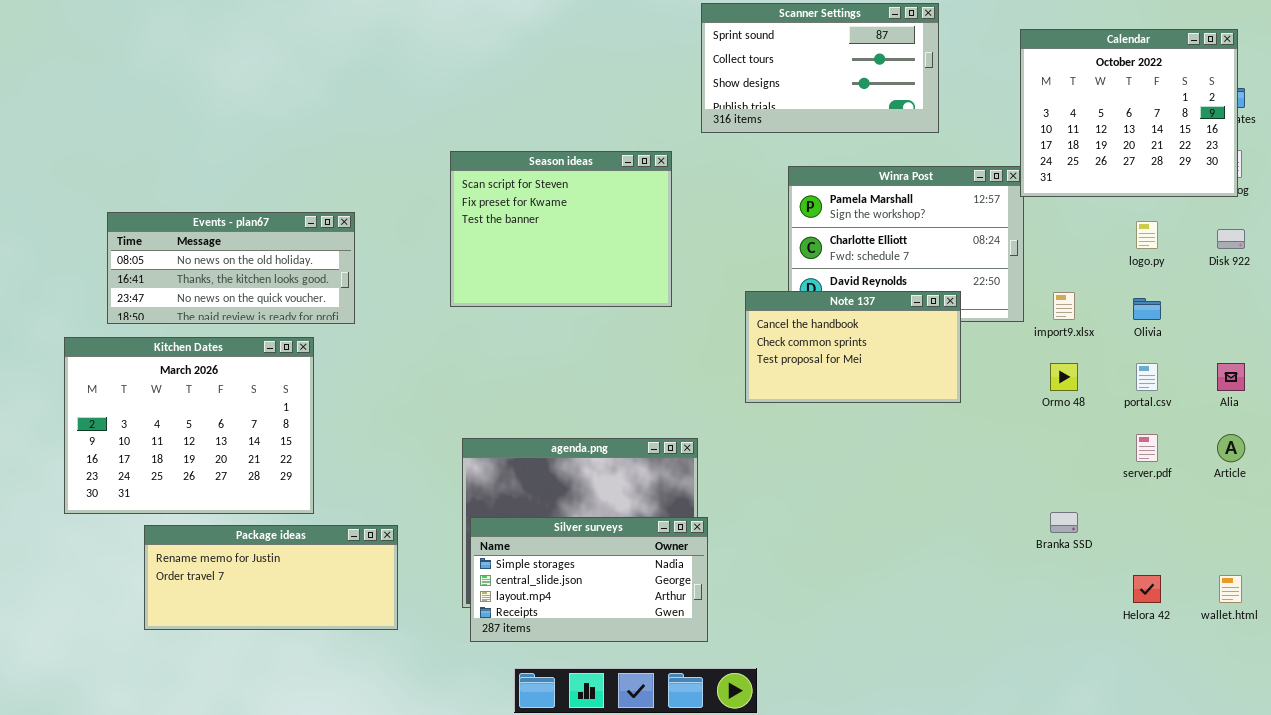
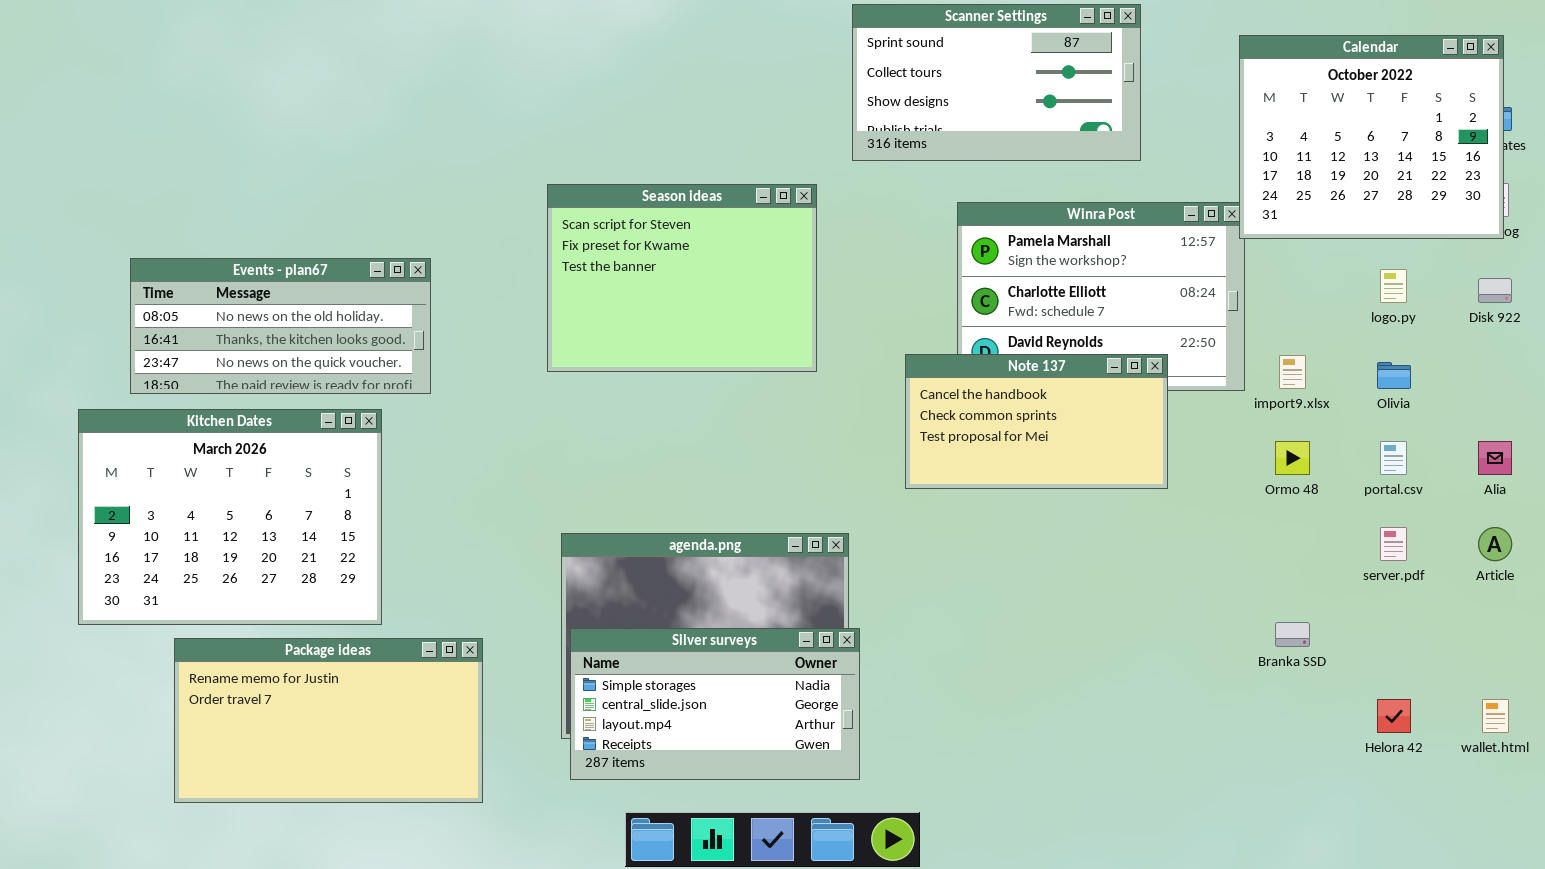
Package ideas: [144,525,398,630] -> [174,638,483,803], resized

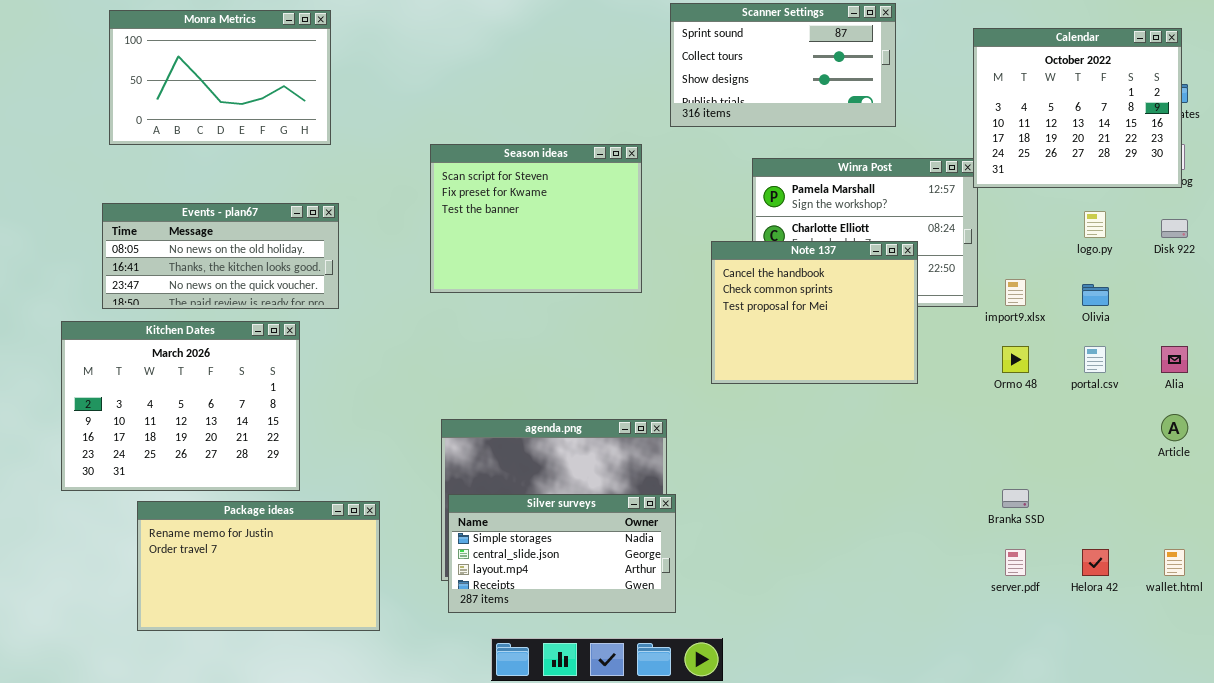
Monra Metrics: none -> [109,10,331,145], opened
Note 137: [905,354,1168,489] -> [711,241,918,384], resized
server.pdf: [1380,527,1407,561] -> [1005,549,1026,576], moved

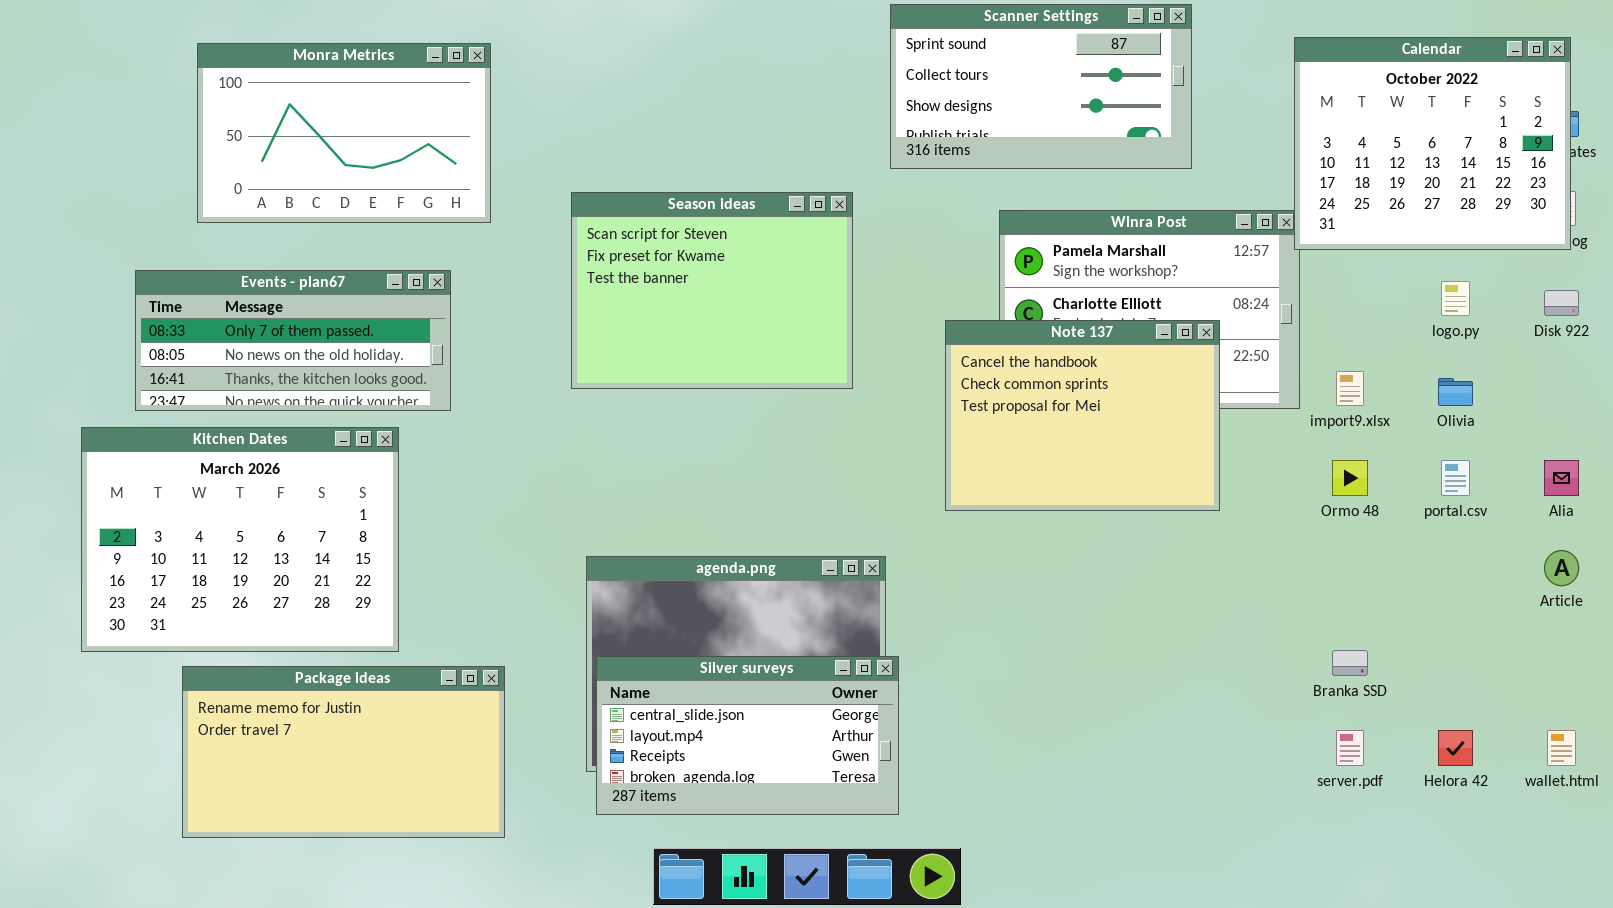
Monra Metrics: [109,10,331,145] -> [197,43,491,223], moved
Events - plan67: [102,203,339,309] -> [135,270,451,411], scrolled up 1 row
Silver surveys: [448,494,676,613] -> [596,656,899,815], scrolled down 1 row

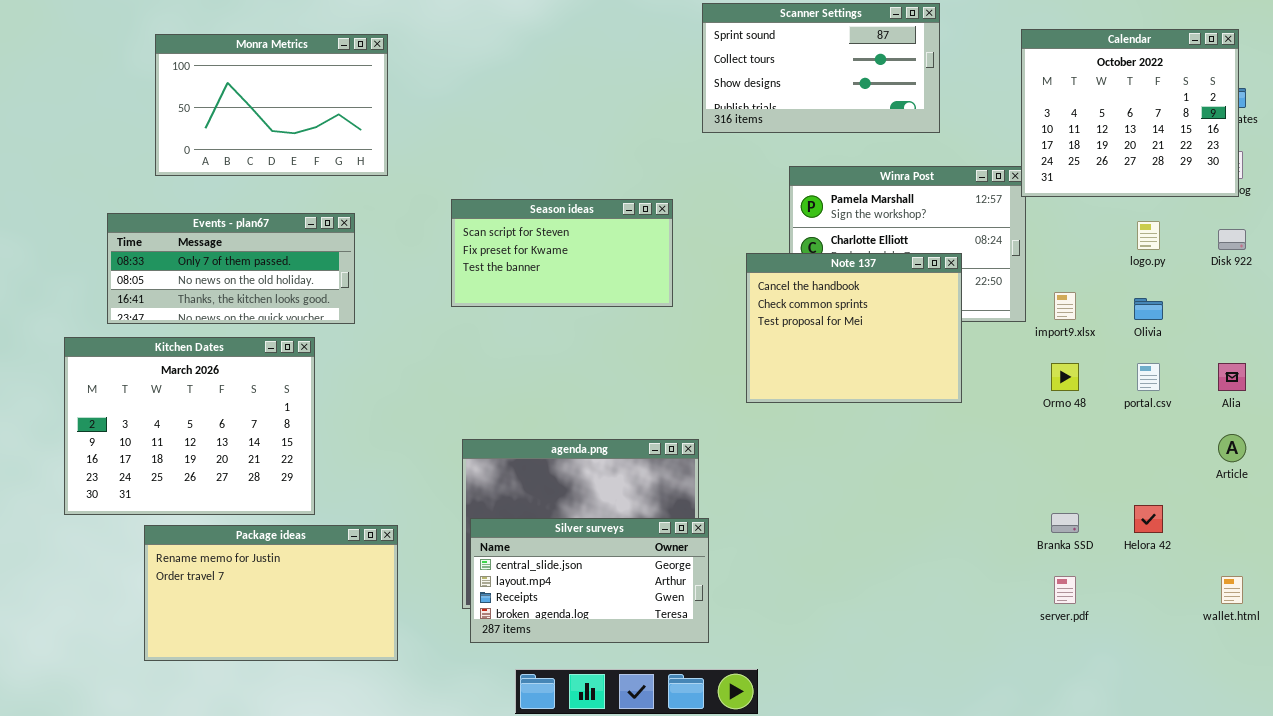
Season ideas: [571,192,853,389] -> [451,199,673,307], resized
Helora 42: [1438,730,1473,766] -> [1134,505,1163,533], moved

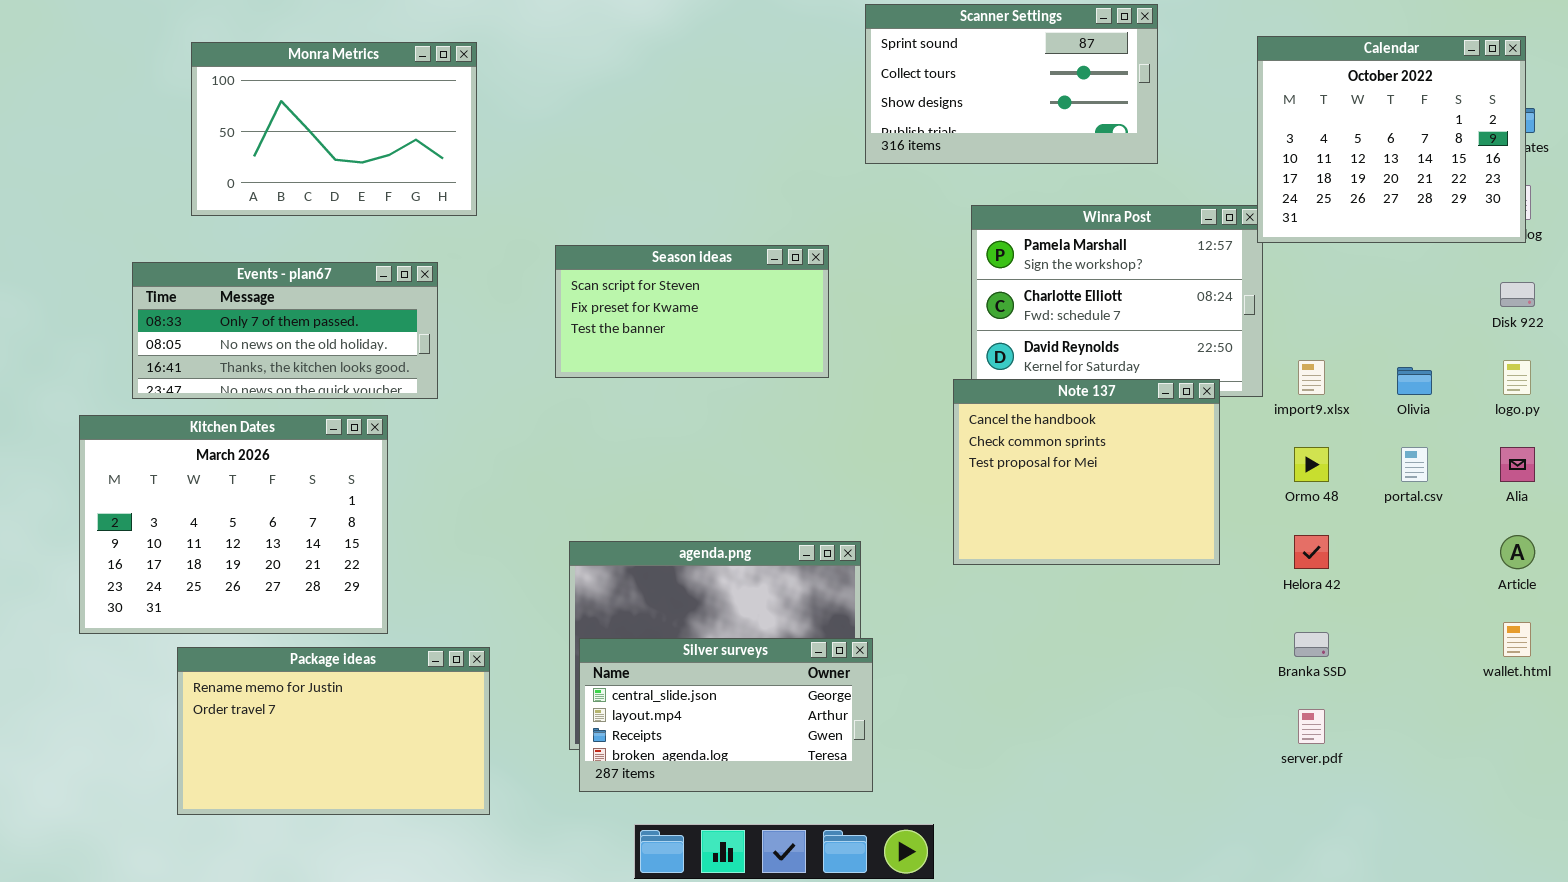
logo.py: [1137,221,1160,250] -> [1503,360,1531,395], moved
Note 137: [746,253,962,403] -> [953,379,1220,565], moved
Helora 42: [1134,505,1163,533] -> [1294,535,1329,569], moved
wallet.html: [1221,576,1243,604] -> [1503,622,1531,657], moved

